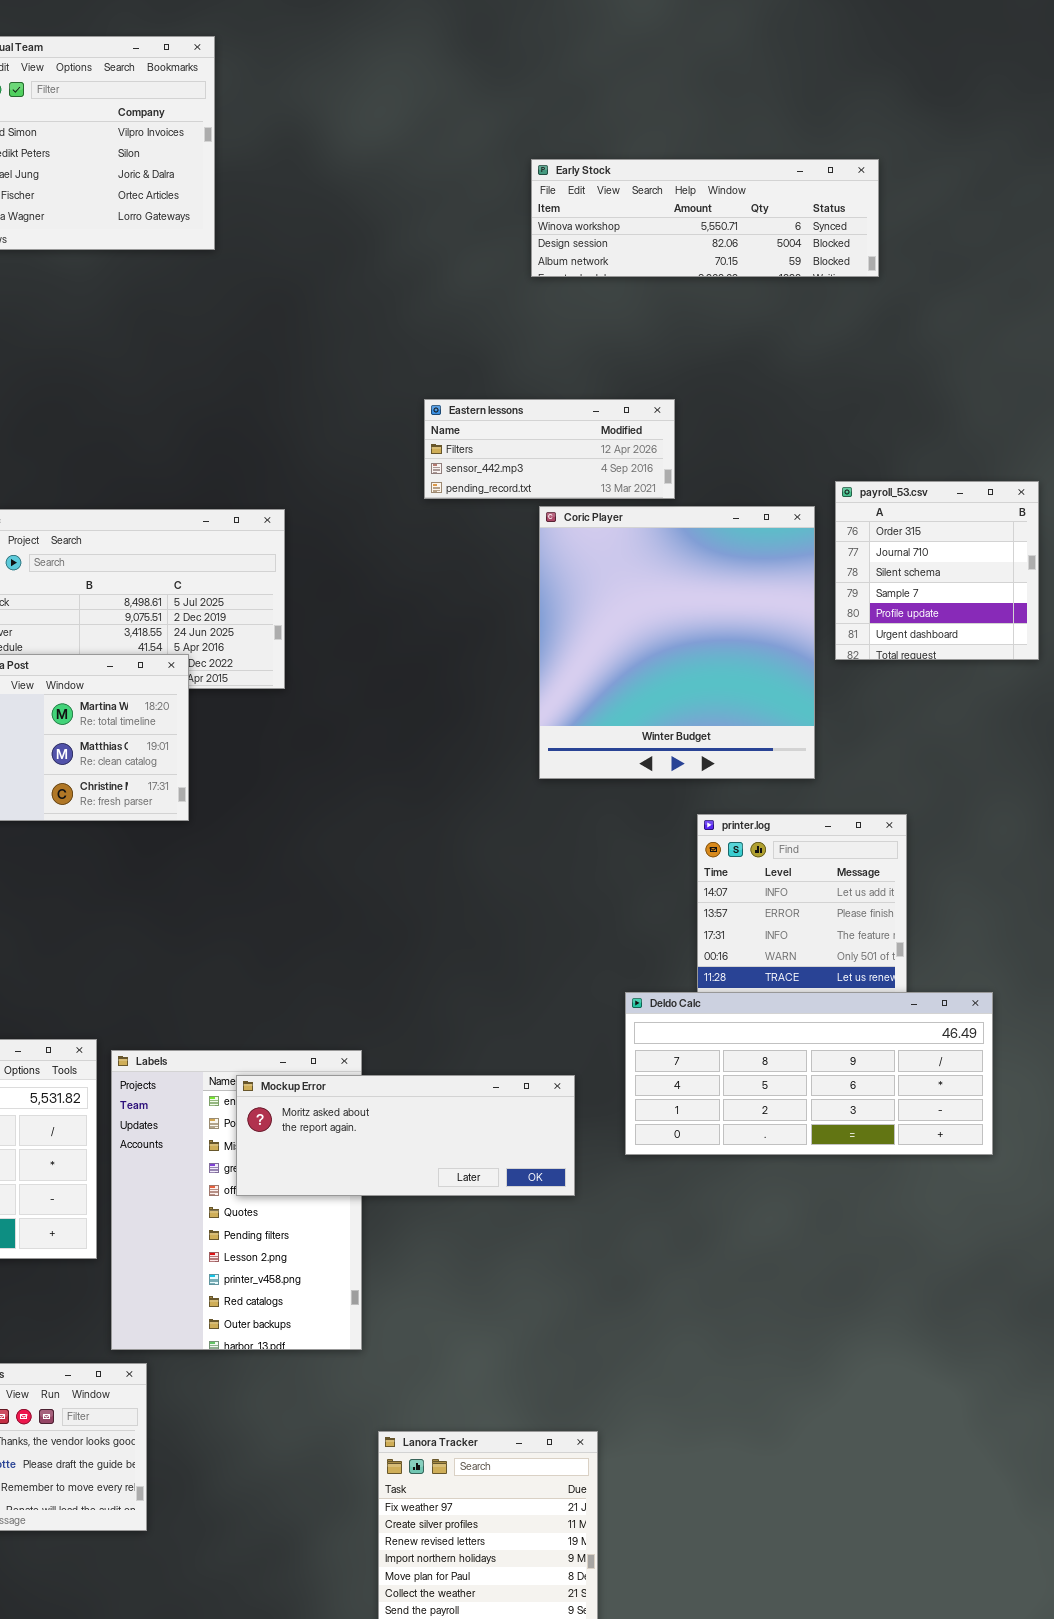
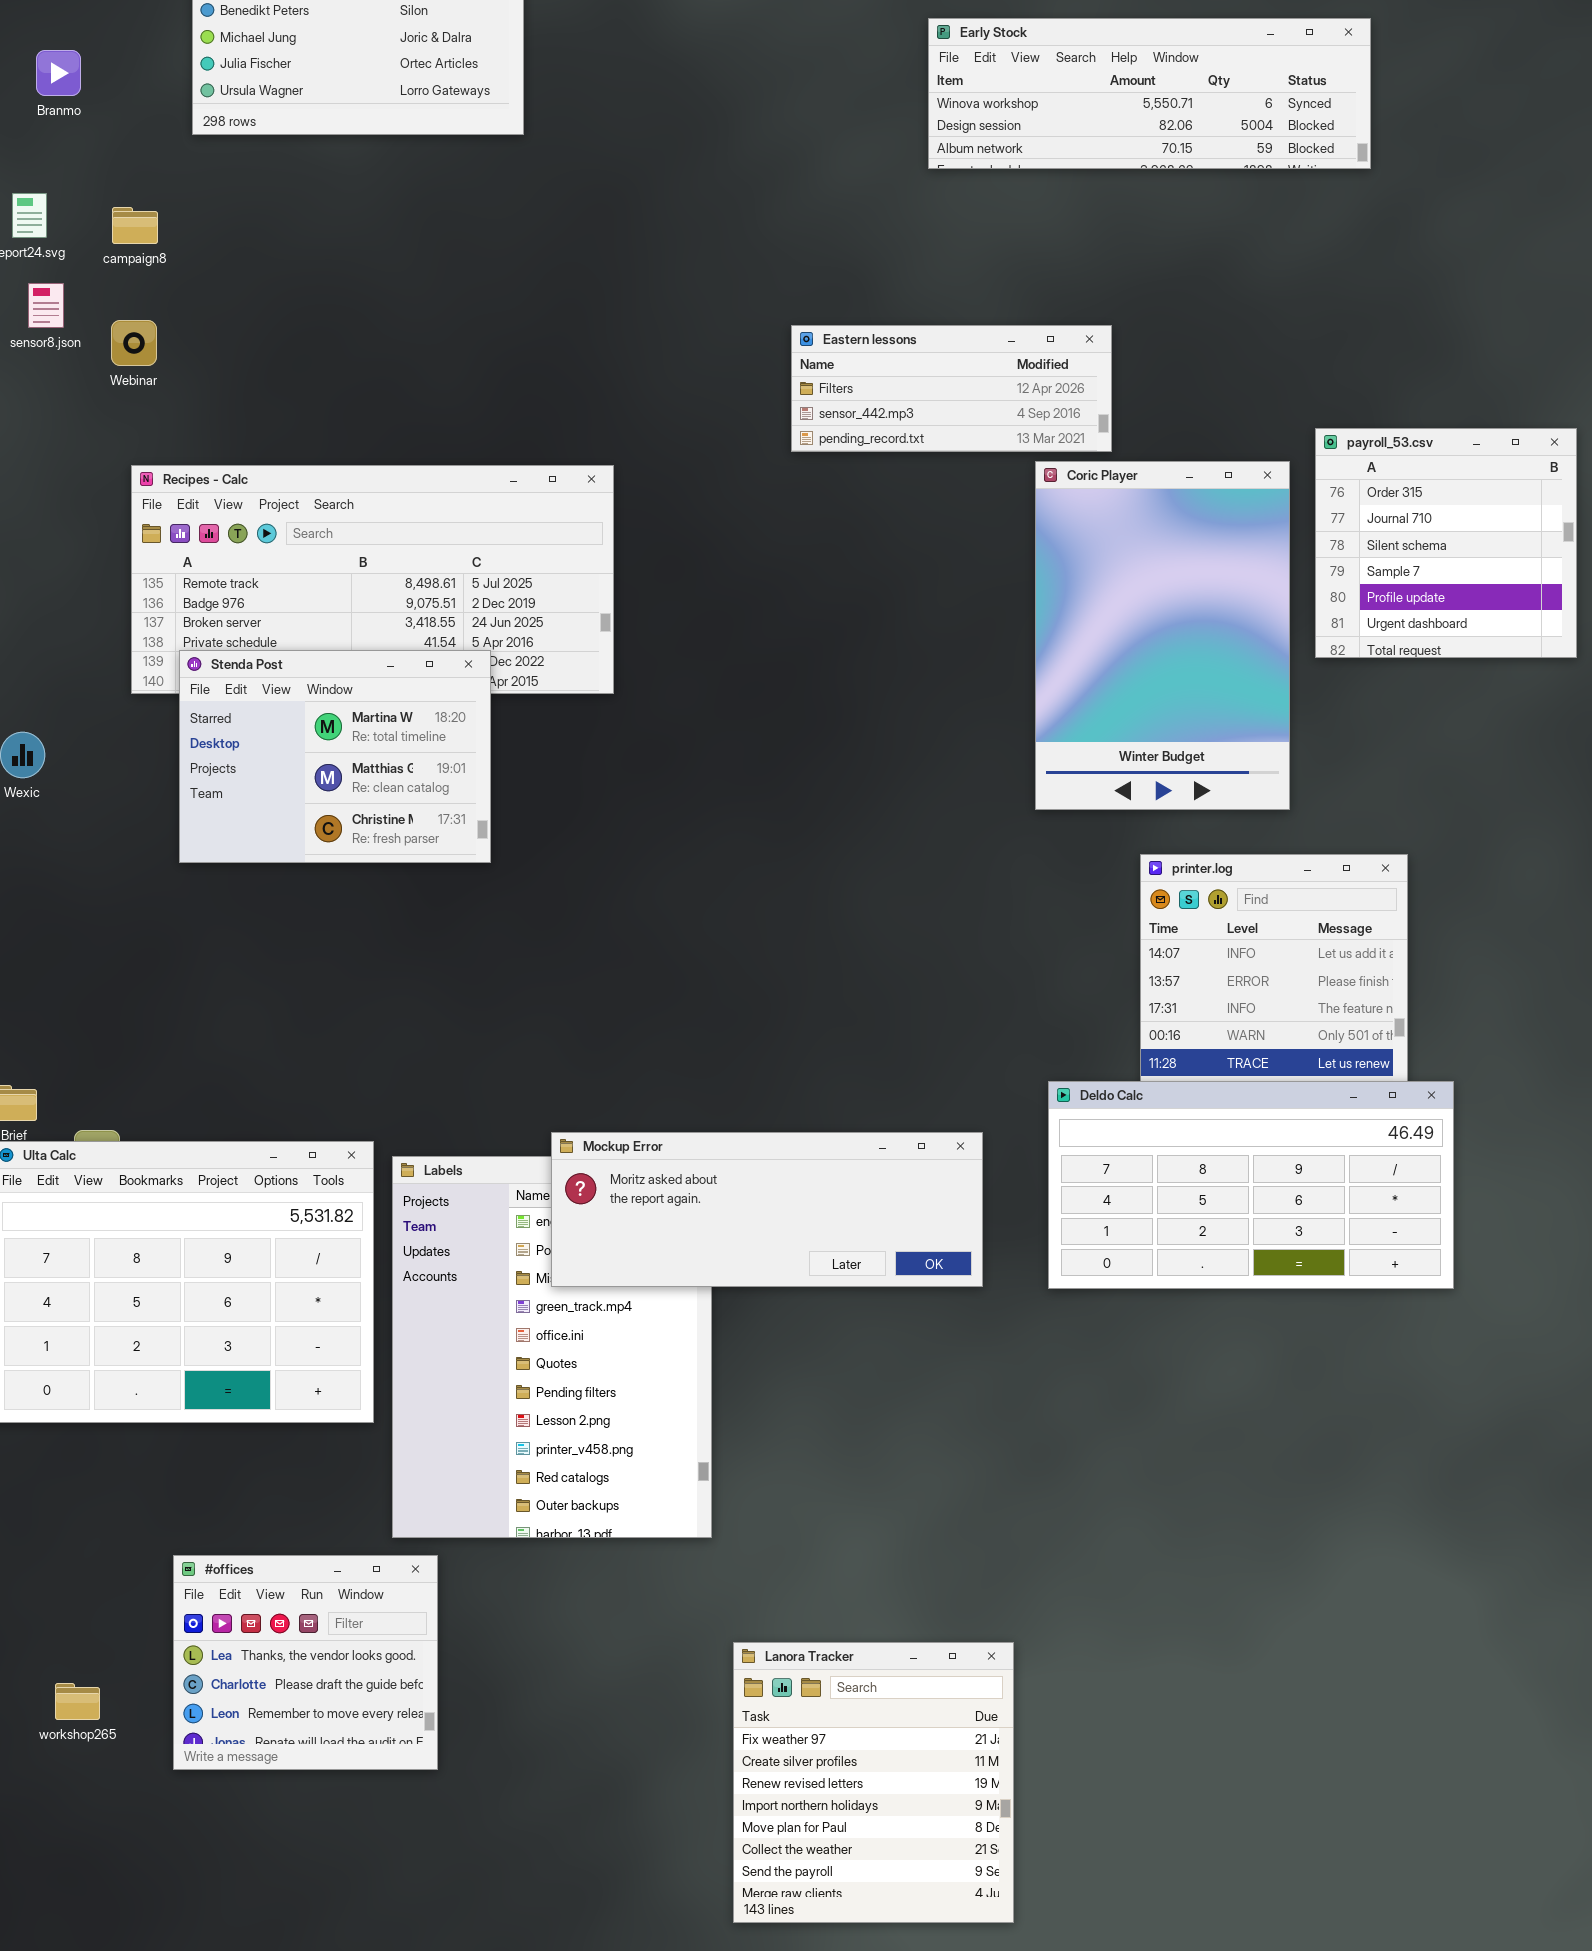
Coric Player: [539,506,815,779] -> [1035,461,1290,810], resized
Deldo Calc: [625,992,993,1155] -> [1048,1081,1454,1289], resized
Mockup Error: [236,1075,575,1196] -> [551,1132,983,1287], moved

